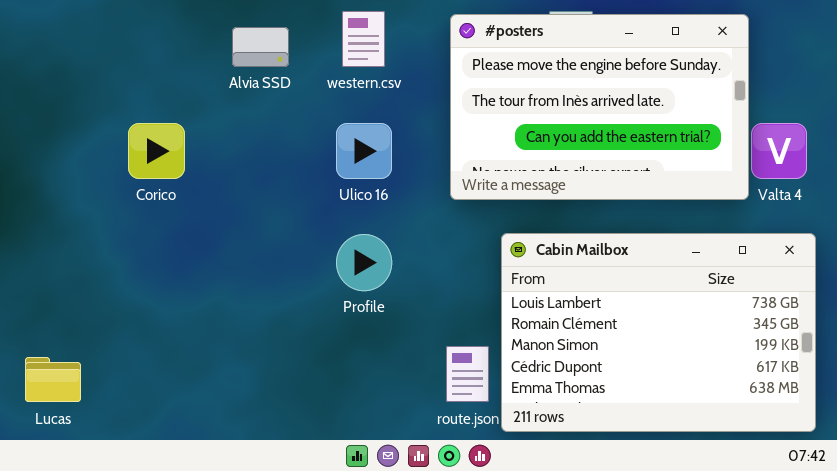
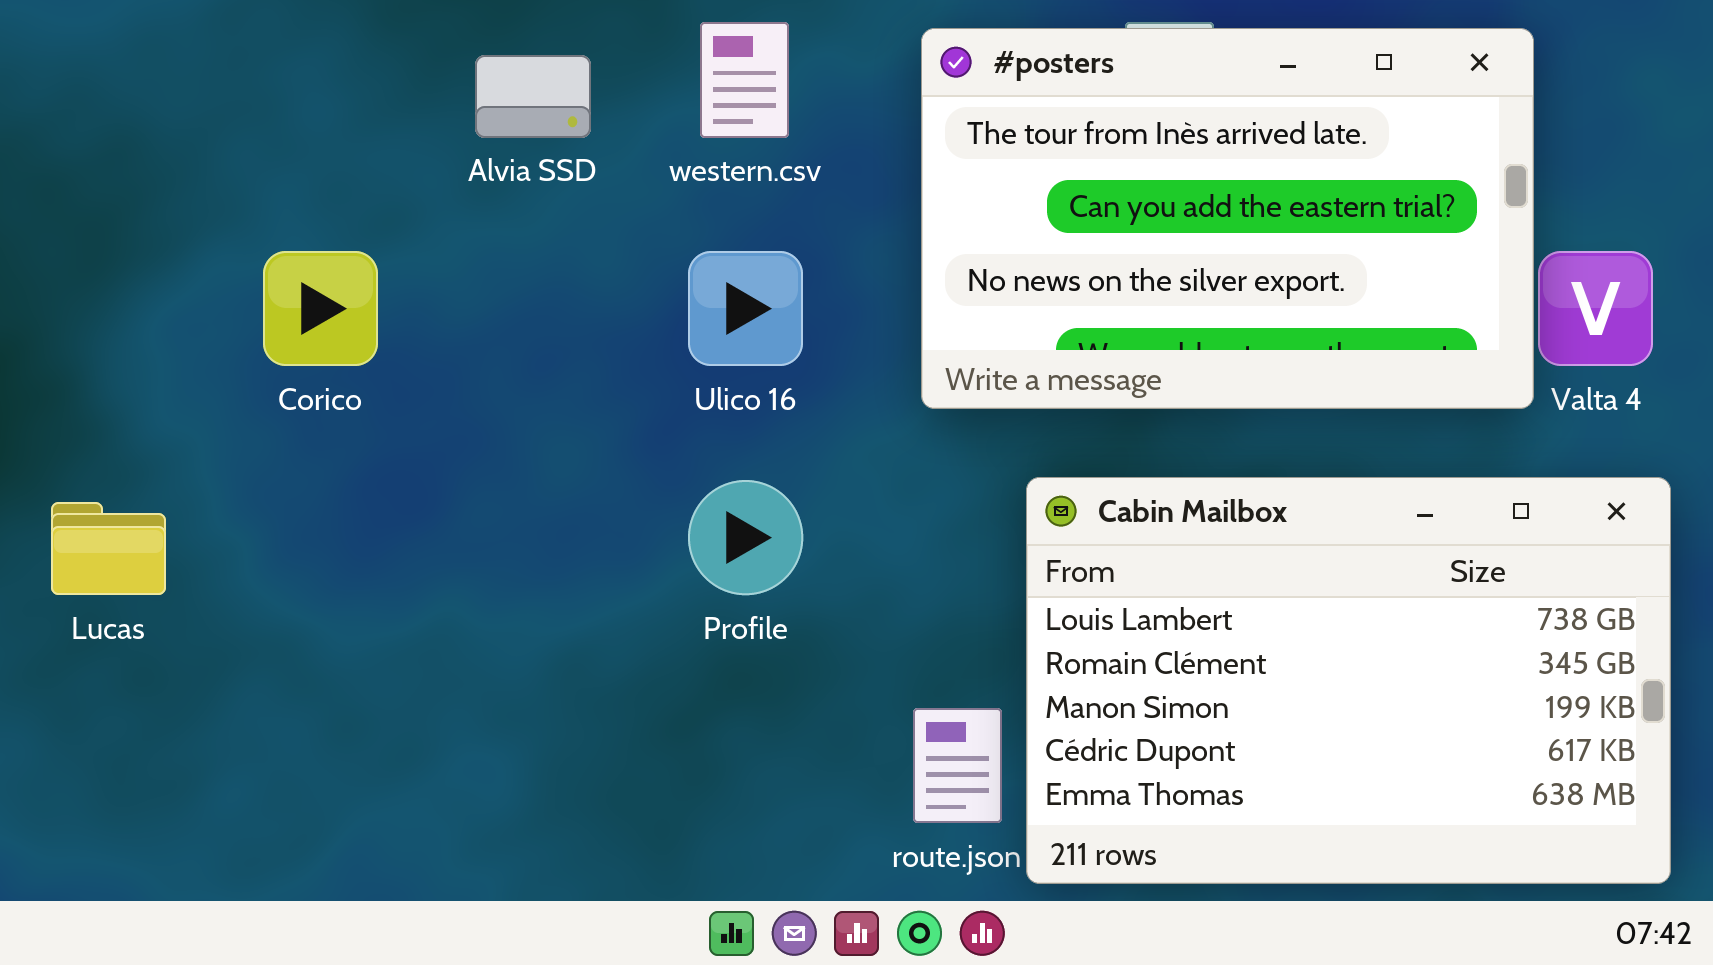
#posters: [450,14,749,200] -> [921,28,1534,409], scrolled down 1 row
Lucas: [25,357,81,402] -> [51,502,166,595], moved

